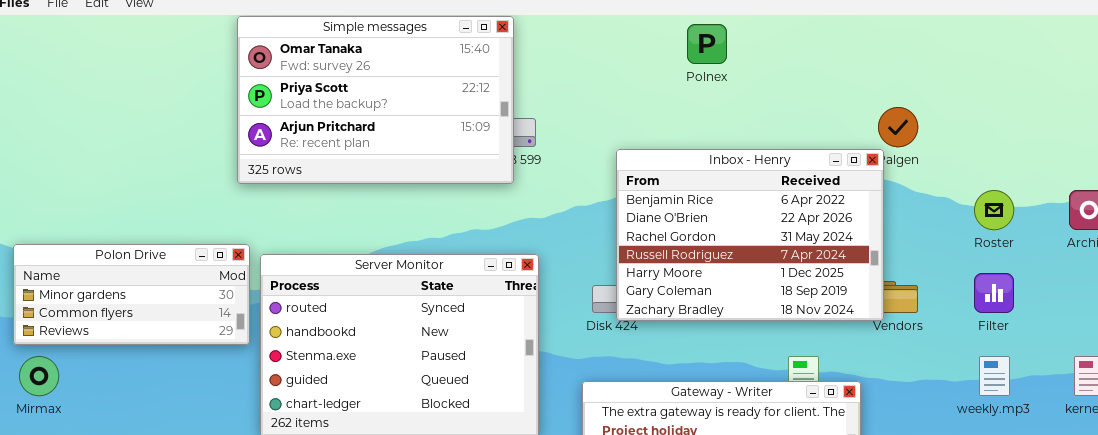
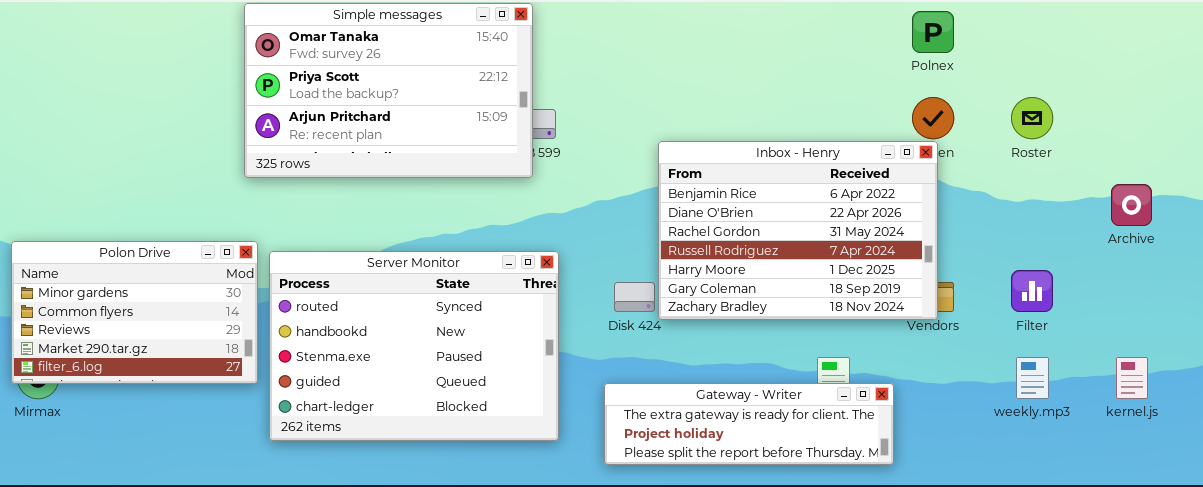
Polnex: [687,24,727,64] -> [912,11,954,53], moved
Inbox - Henry: [616,149,884,321] -> [658,141,938,320], moved
Roster: [974,190,1014,230] -> [1011,97,1053,139], moved
Polon Drive: [13,244,250,345] -> [11,241,258,384], resized

